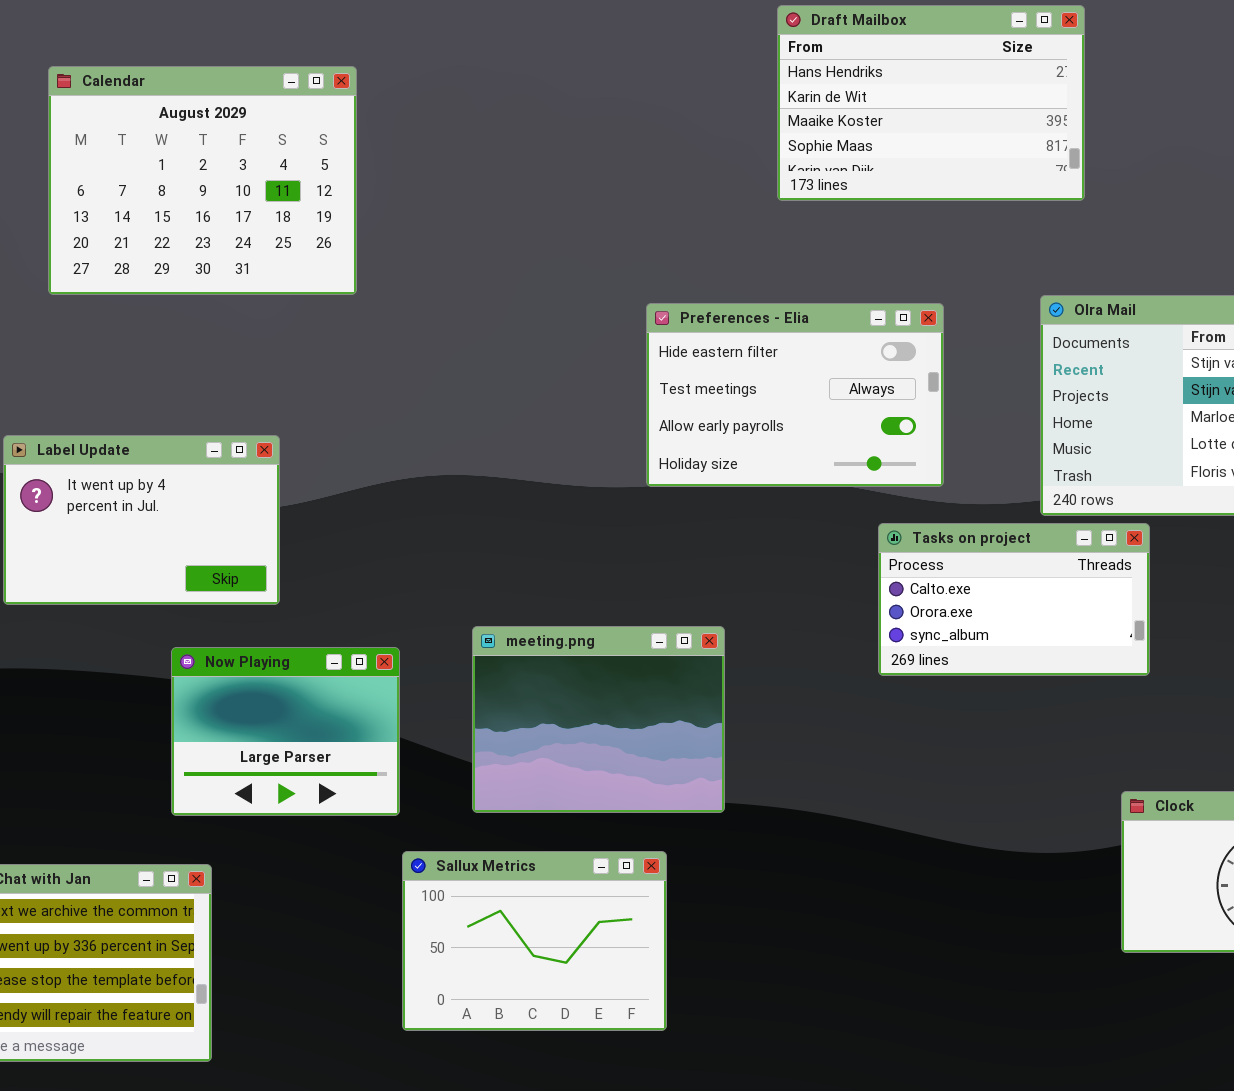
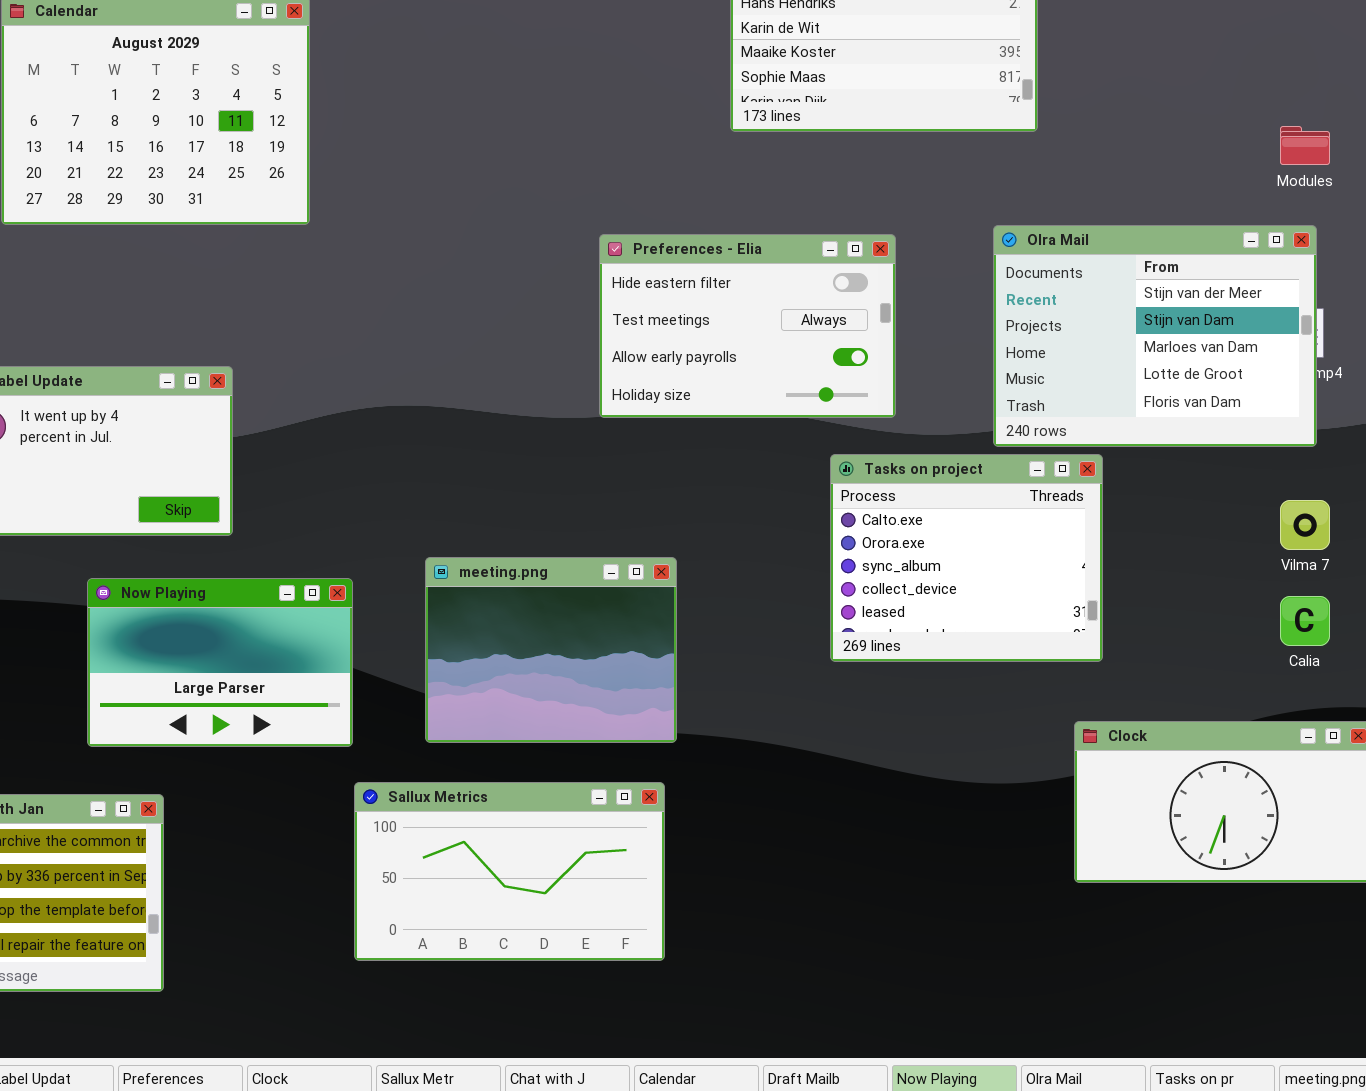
Tasks on project: [878,523,1150,676] -> [830,454,1103,662], resized
Now Playing: [171,647,400,816] -> [87,578,353,747], resized
Sallux Metrics: [402,851,667,1031] -> [354,782,665,961], resized

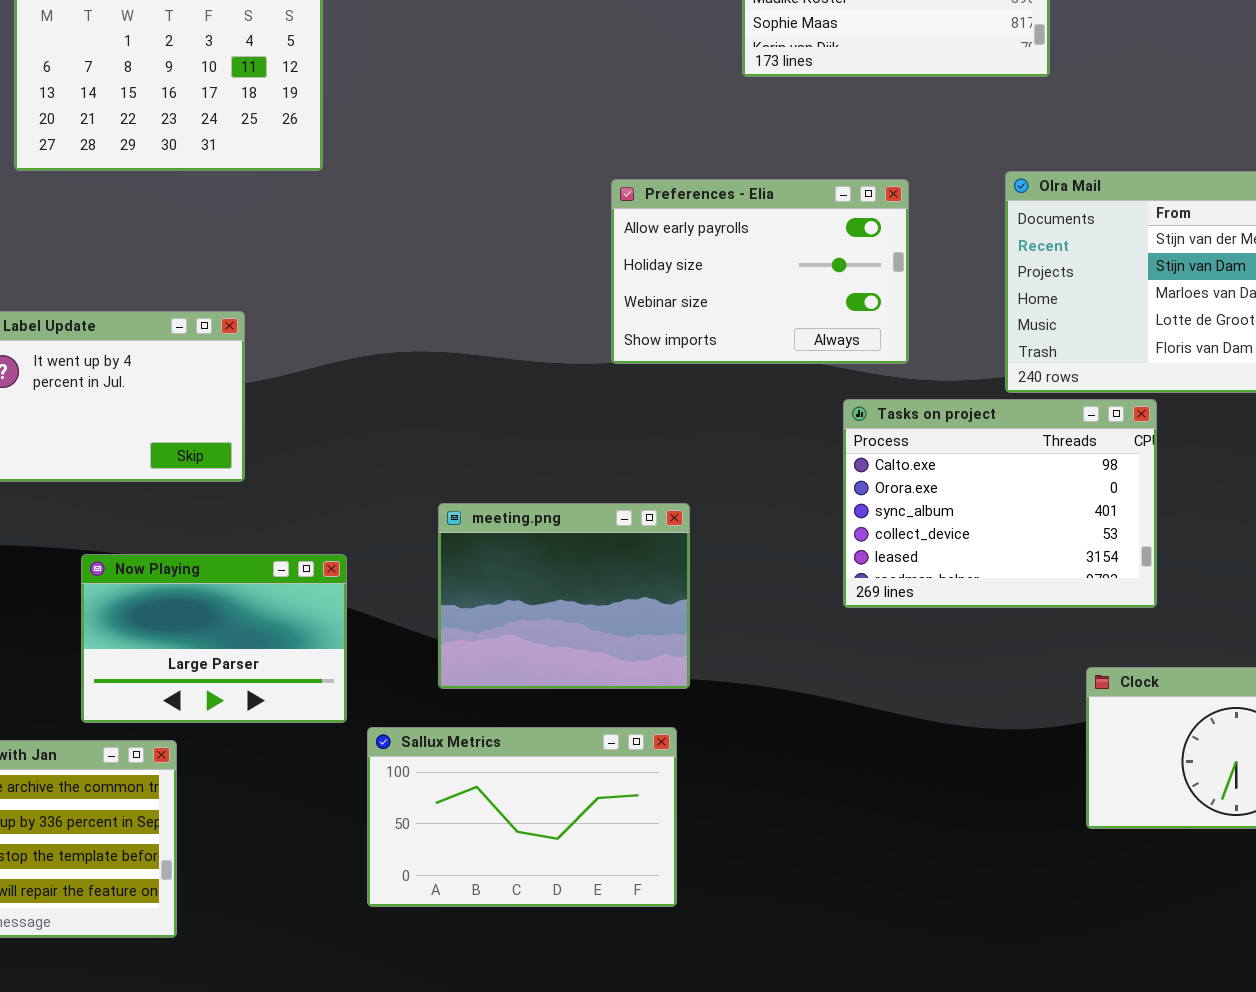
Preferences - Elia: [599,234,896,418] -> [611,179,909,364], scrolled down 2 rows
Tasks on project: [830,454,1103,662] -> [843,399,1157,608], resized
Now Playing: [87,578,353,747] -> [81,554,347,723], moved

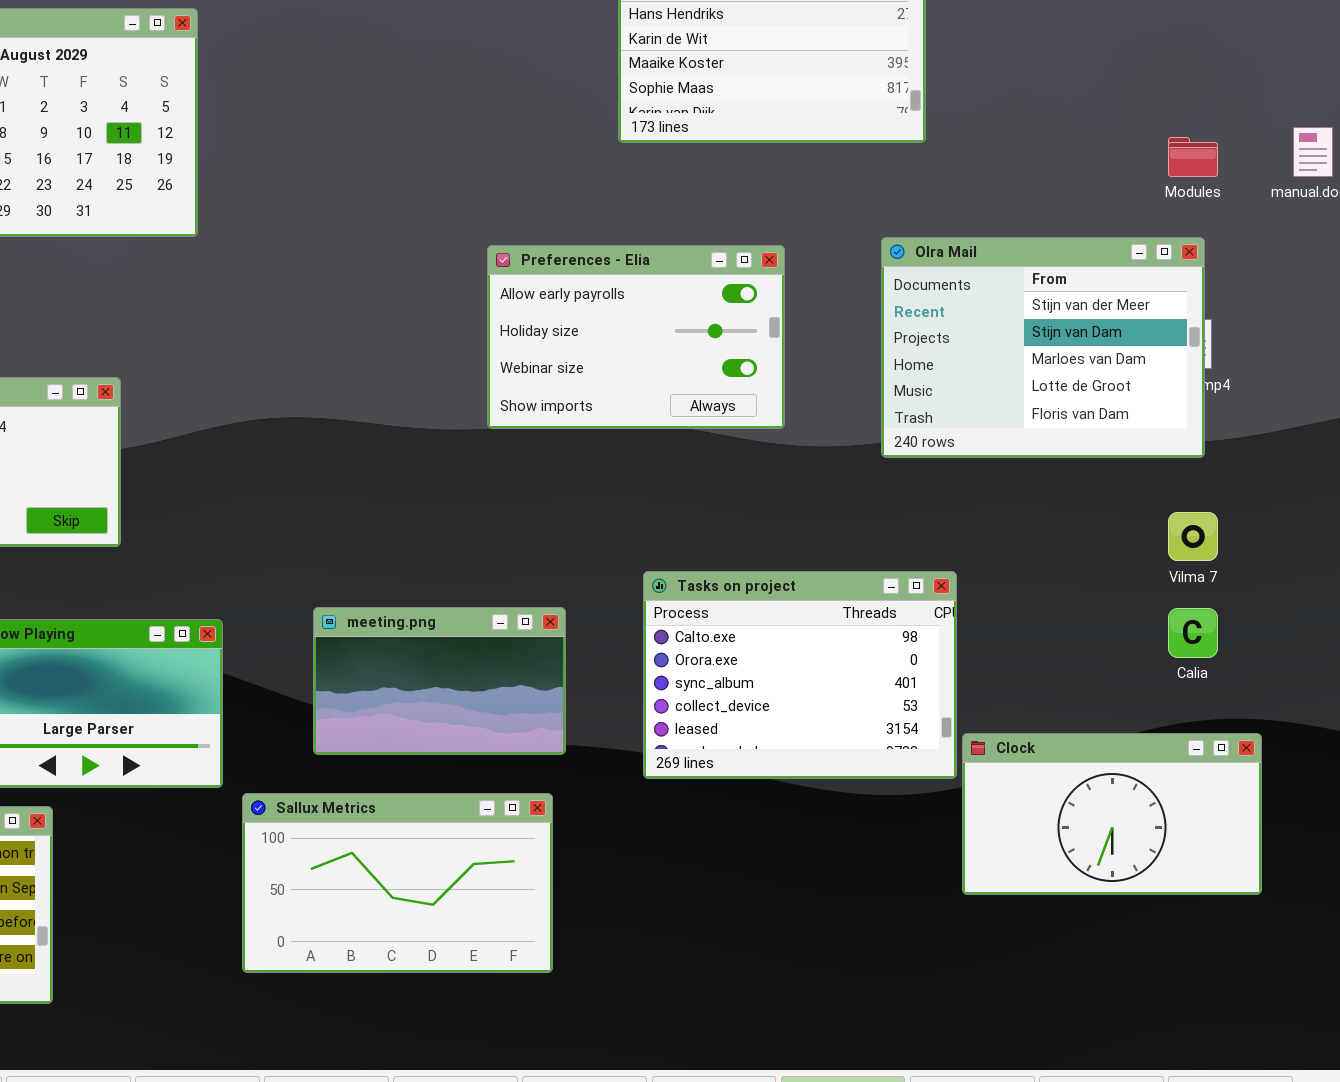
Tasks on project: [843,399,1157,608] -> [643,571,957,779], moved
meeting.png: [438,503,690,689] -> [313,607,566,755], resized

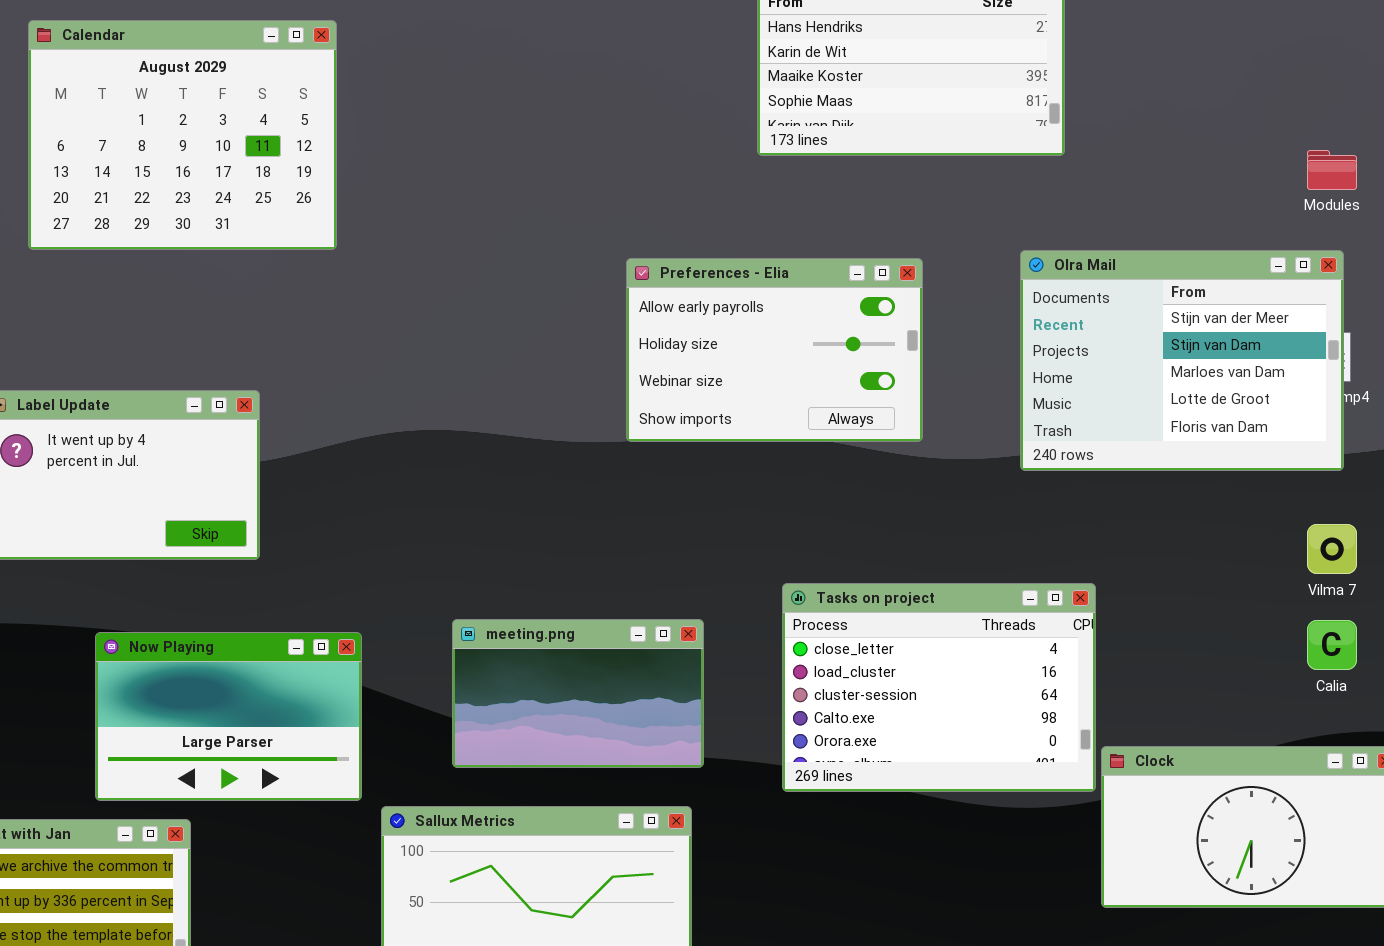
Tasks on project: [643,571,957,779] -> [782,583,1096,792], scrolled up 3 rows

